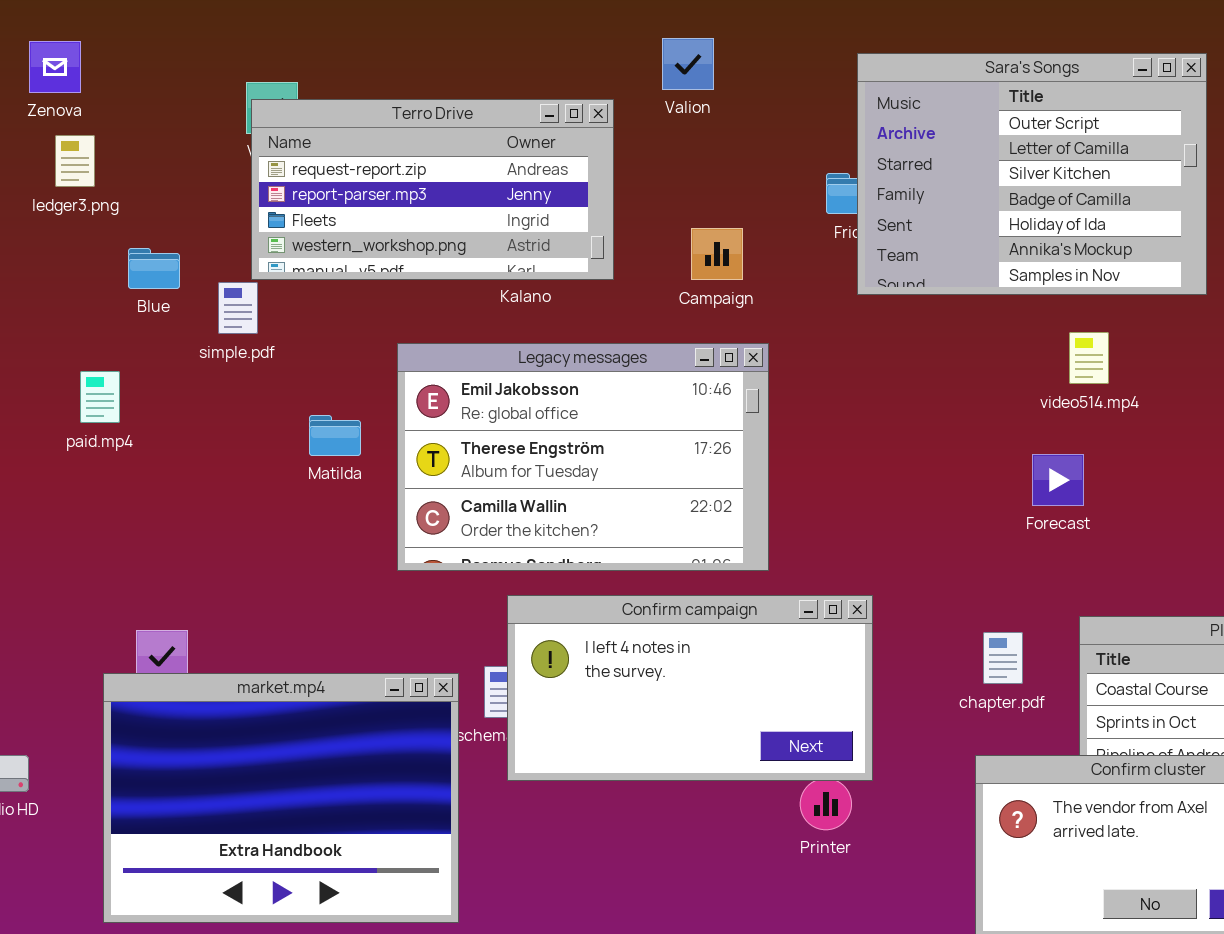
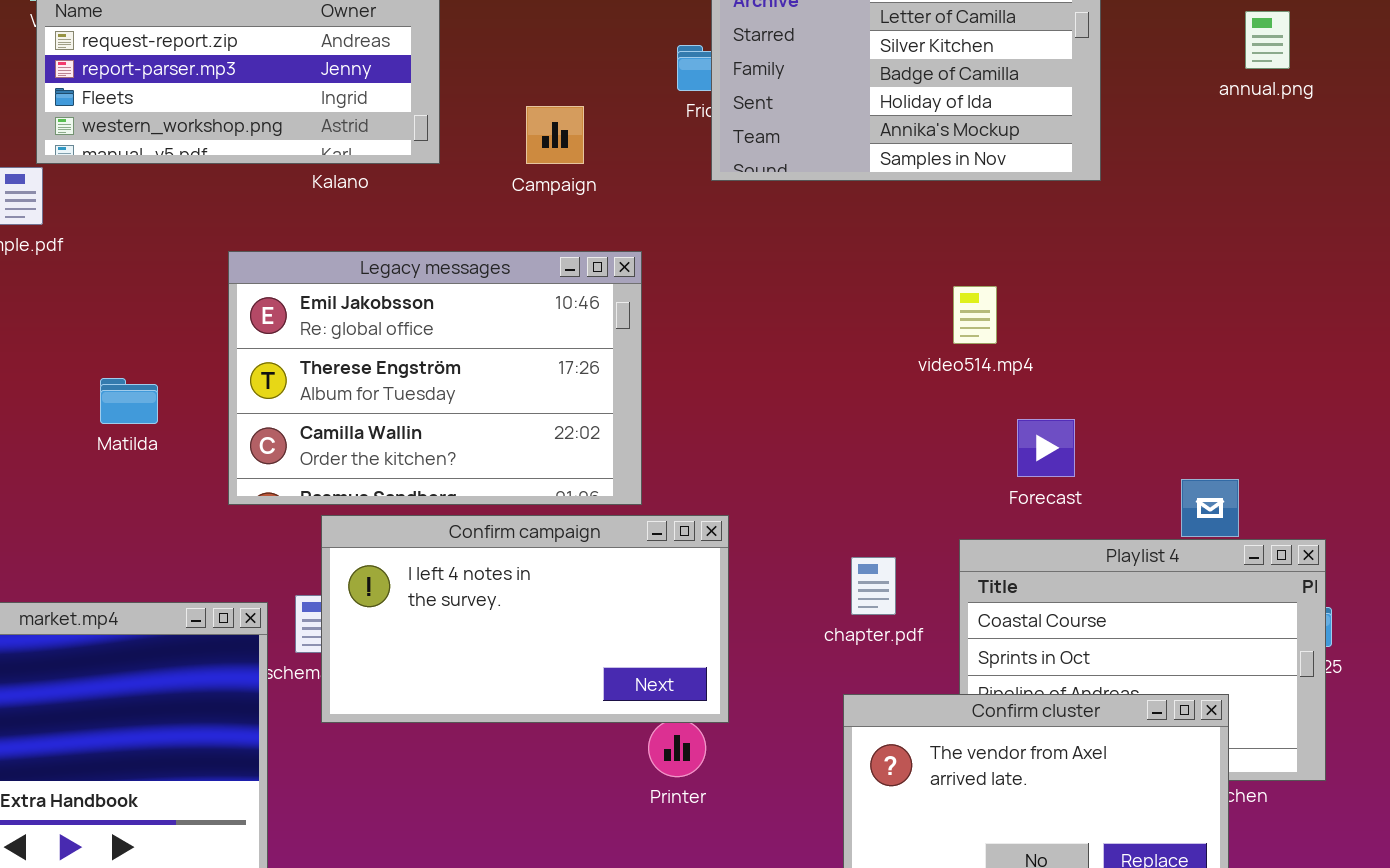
video514.mp4: [1069,332,1109,384] -> [953,286,997,344], moved
Legacy messages: [397,343,769,571] -> [228,251,642,505], moved
Matilda: [309,415,361,456] -> [100,378,158,424], moved
Forecast: [1032,454,1084,506] -> [1017,419,1075,477], moved

